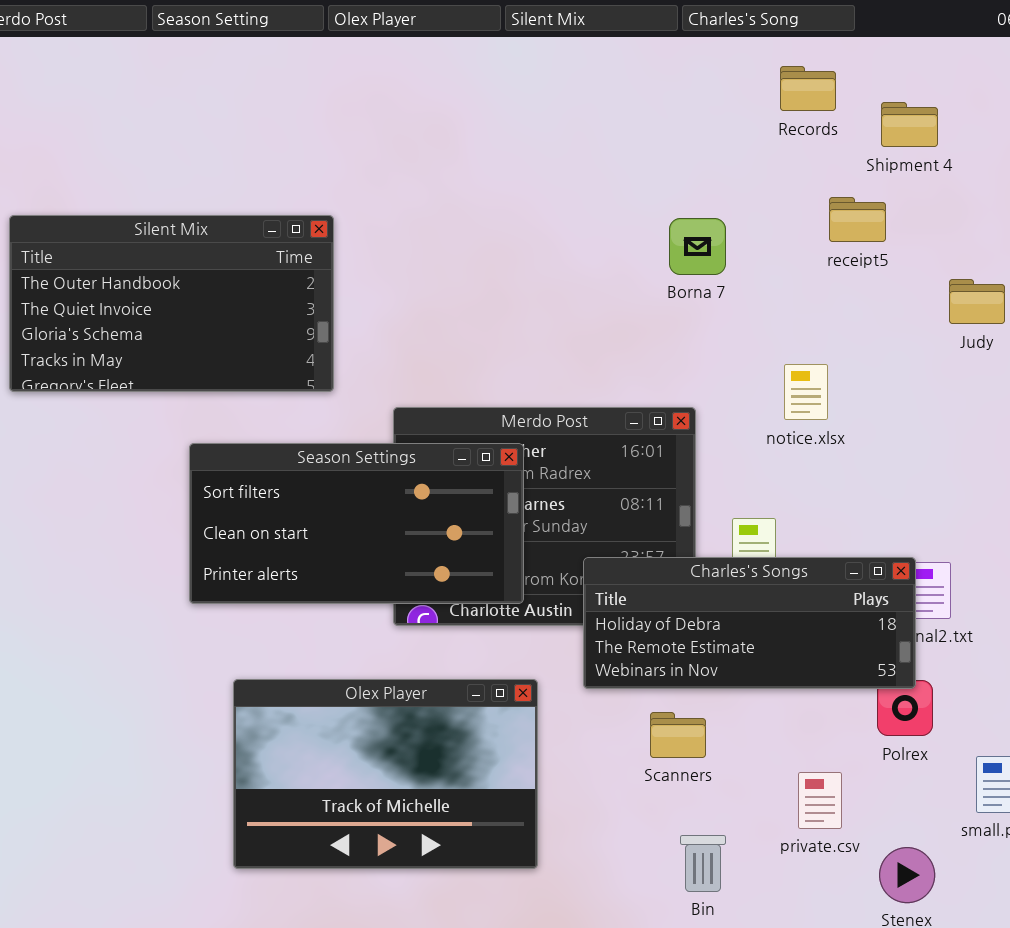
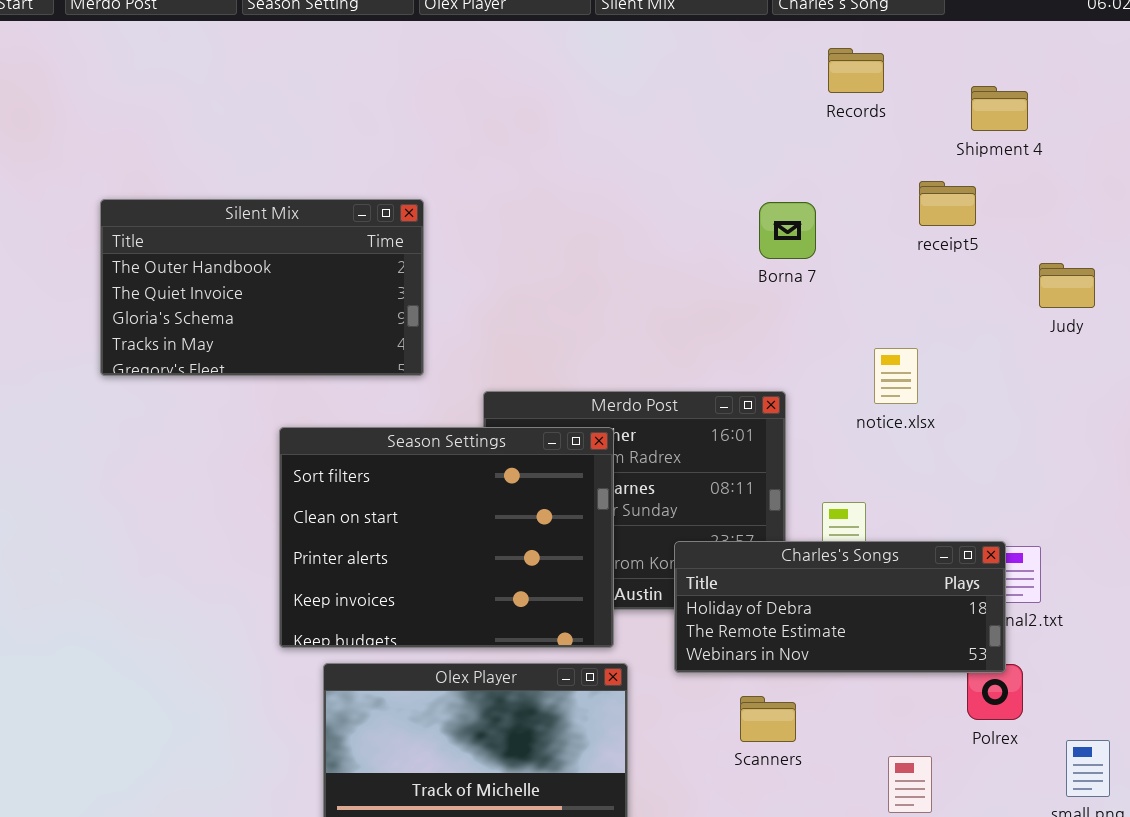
Records: [780,66,836,111] -> [828,48,884,93], moved
Season Settings: [189,443,524,604] -> [279,427,614,648], resized

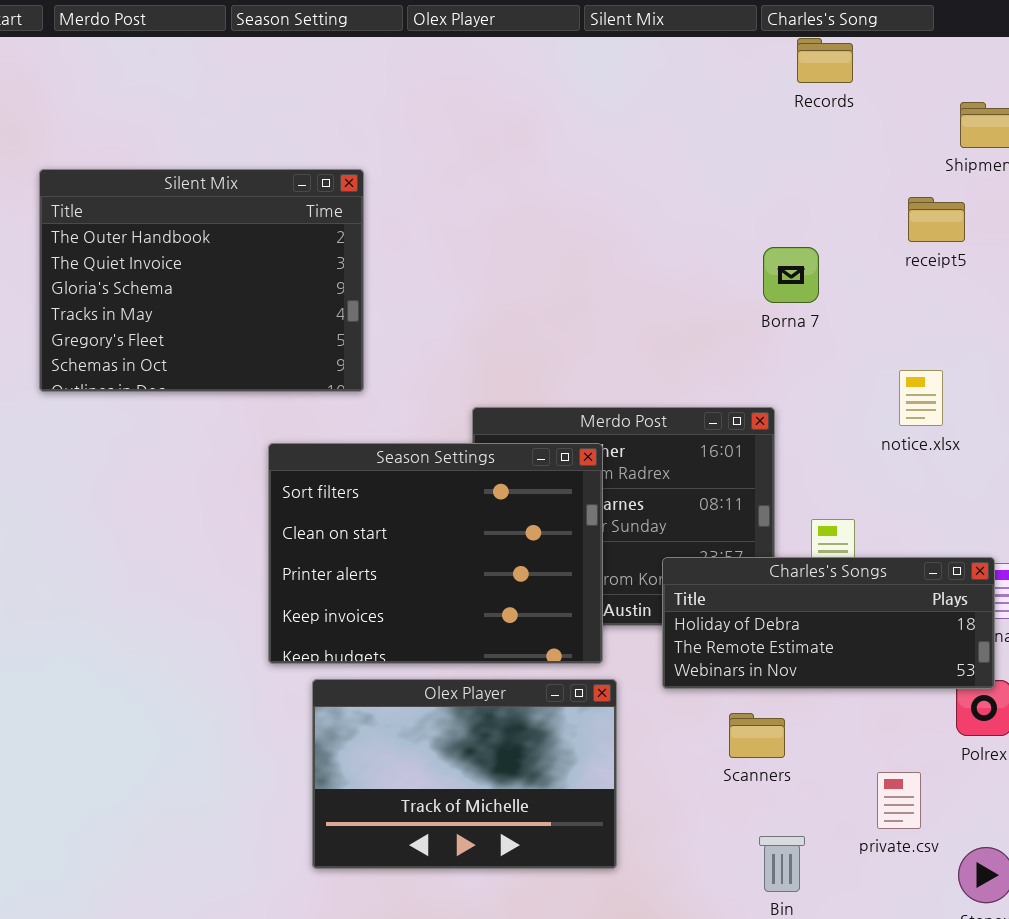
Records: [828,48,884,93] -> [797,38,853,83], moved
Silent Mix: [100,199,424,376] -> [39,169,364,392], moved, resized
Borna 7: [759,202,816,259] -> [763,247,819,303], moved
notice.xlsx: [874,348,918,404] -> [899,370,943,426], moved

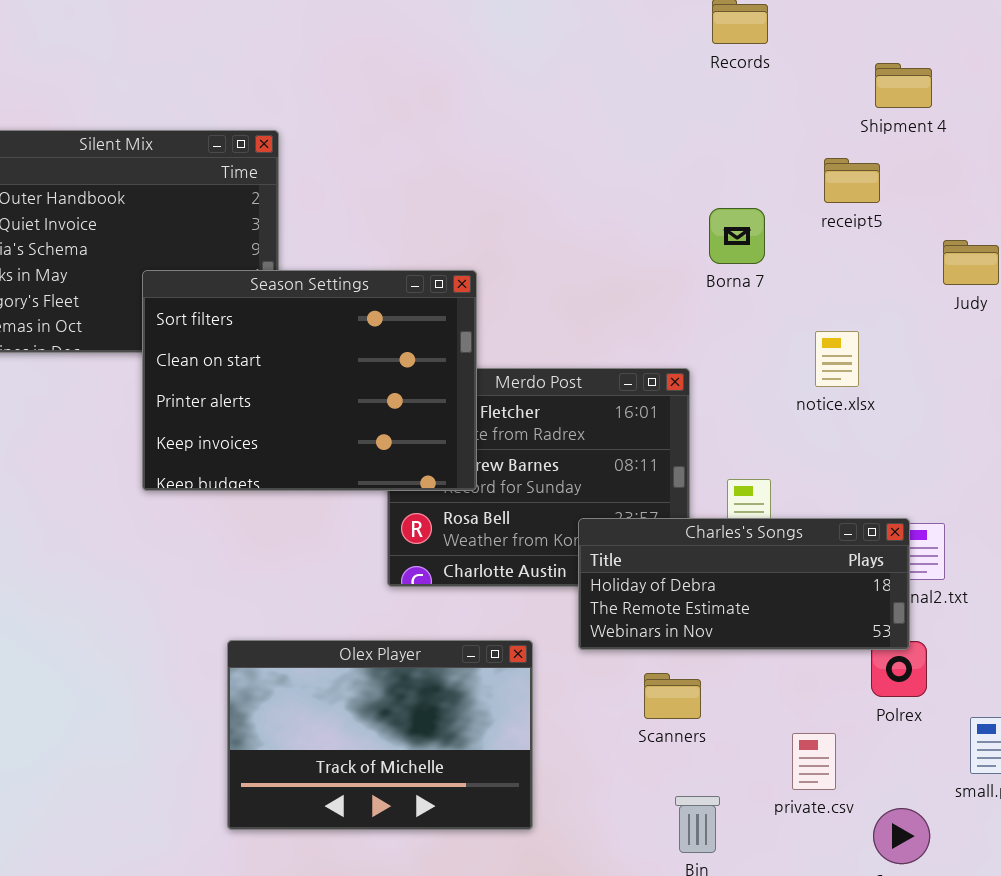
Borna 7: [763,247,819,303] -> [709,208,765,264], moved
Season Settings: [268,443,603,664] -> [142,270,477,491], moved

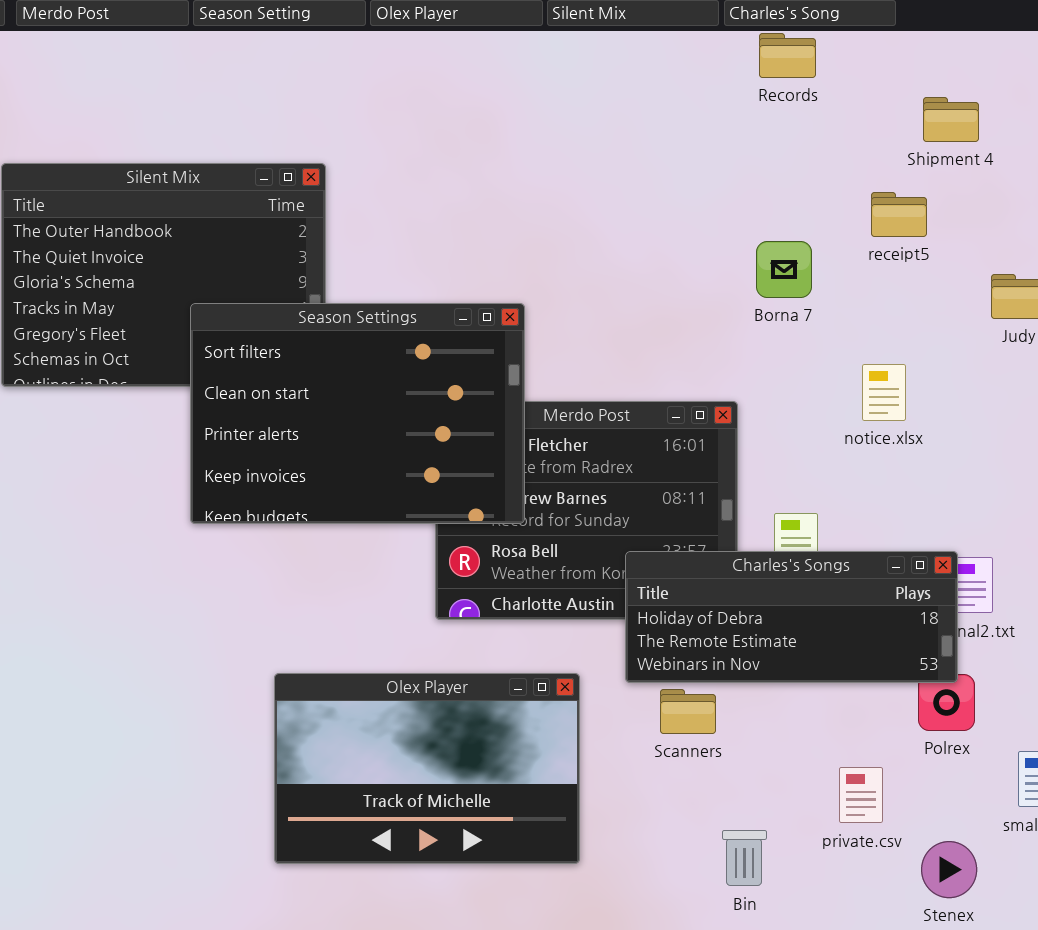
Scanners: [644,673,701,719] -> [660,689,716,734], moved

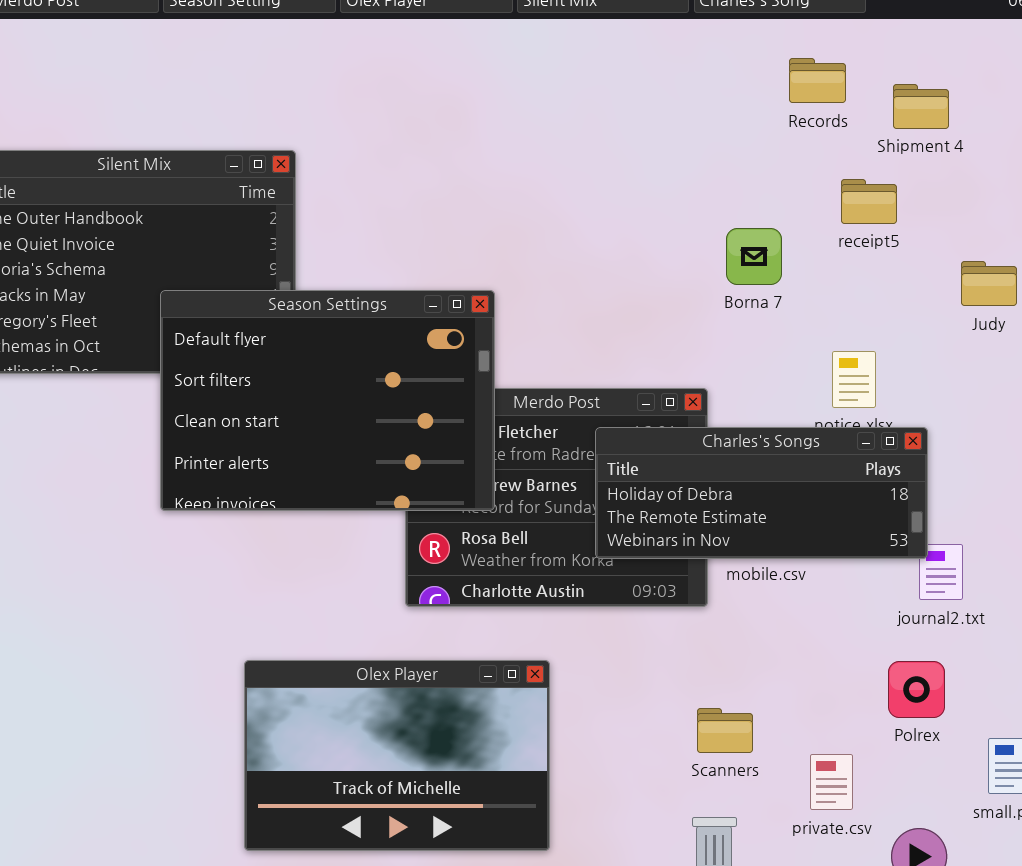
Records: [759,33,816,78] -> [789,58,846,103], moved
Season Settings: [190,303,525,524] -> [160,290,495,511], scrolled up 1 row
Charles's Songs: [625,551,958,683] -> [595,427,928,559], moved
Scanners: [660,689,716,734] -> [697,708,753,753], moved

